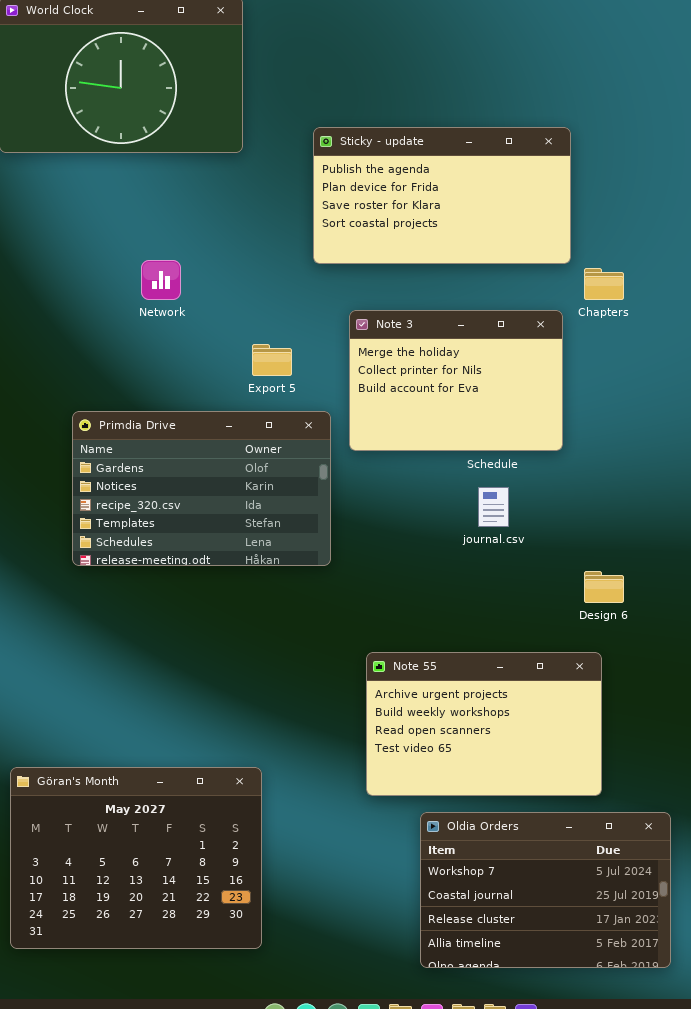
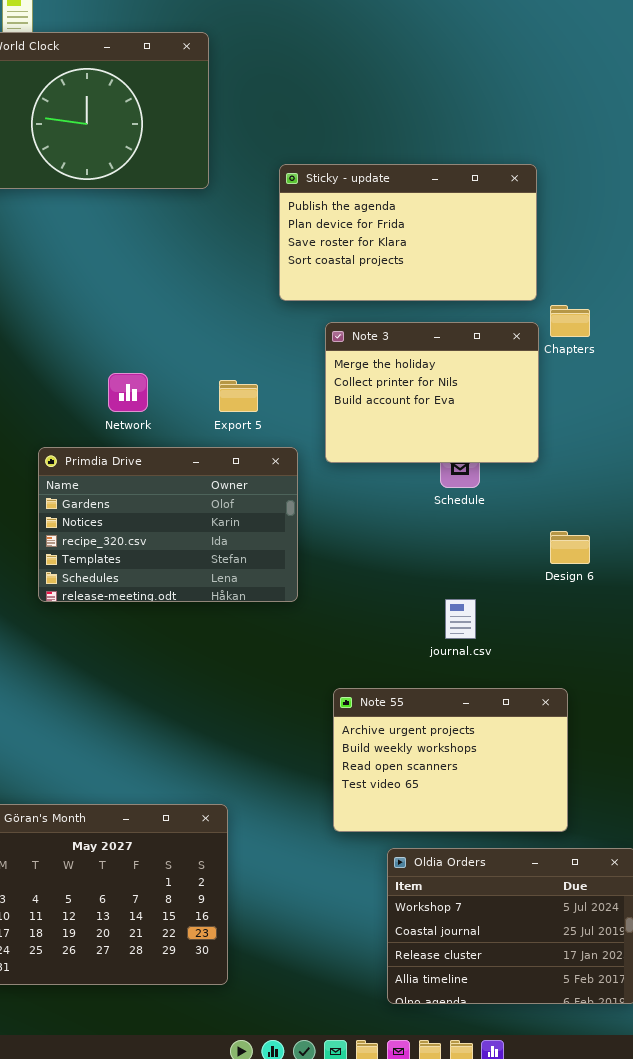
Network: [141,260,181,300] -> [108,373,148,412], moved
Note 3: [349,310,563,451] -> [325,322,539,463], moved
journal.csv: [478,487,509,527] -> [445,599,476,639], moved
Design 6: [584,571,624,603] -> [550,531,590,564], moved

